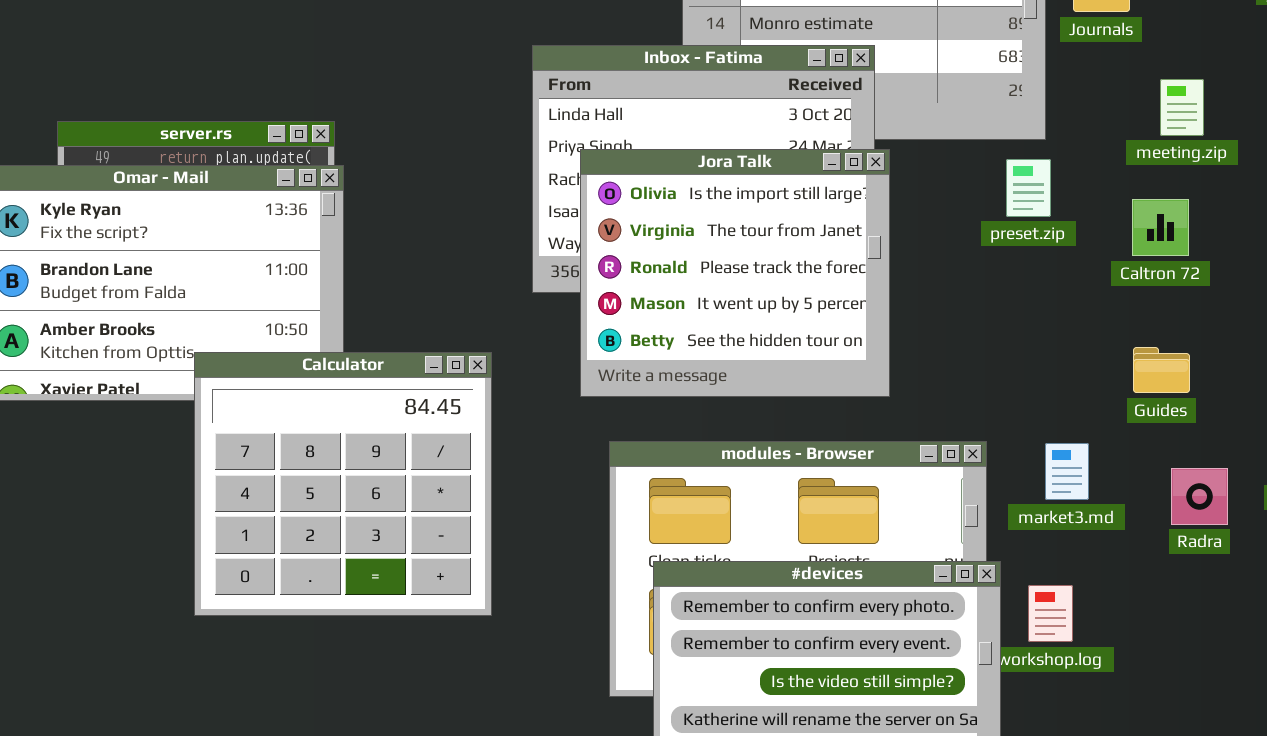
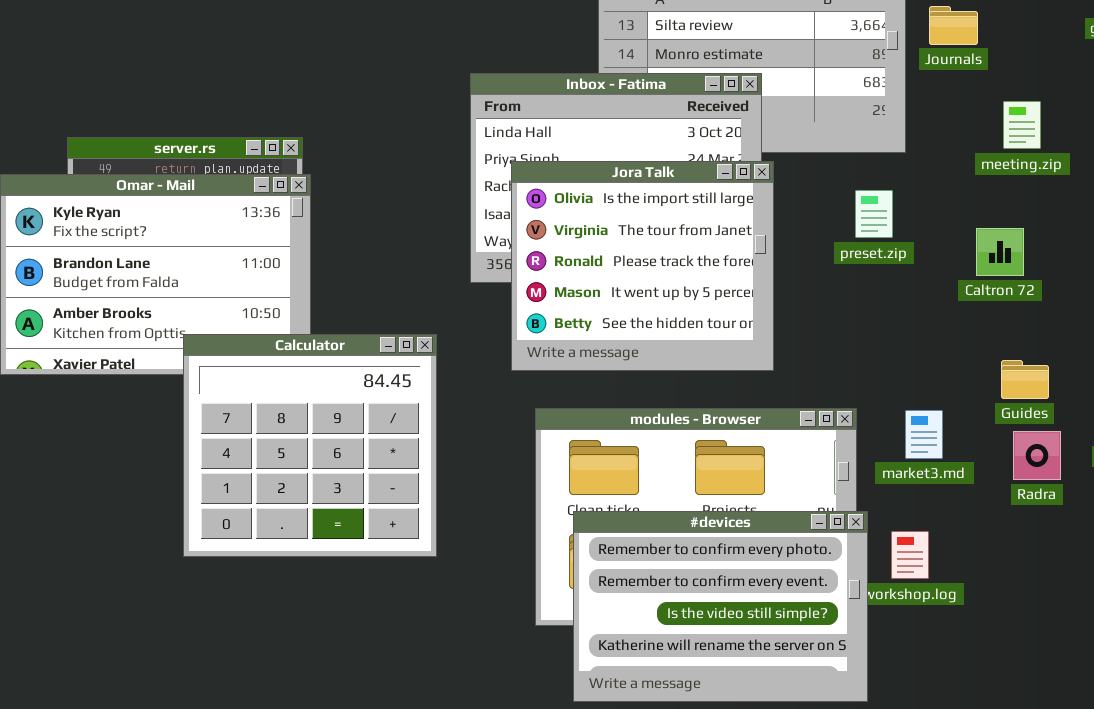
preset.zip: [1006,159,1051,217] -> [855,190,893,238], moved
Caltron 72: [1132,199,1189,256] -> [976,228,1024,276], moved
Guides: [1133,347,1190,393] -> [1001,360,1049,399], moved

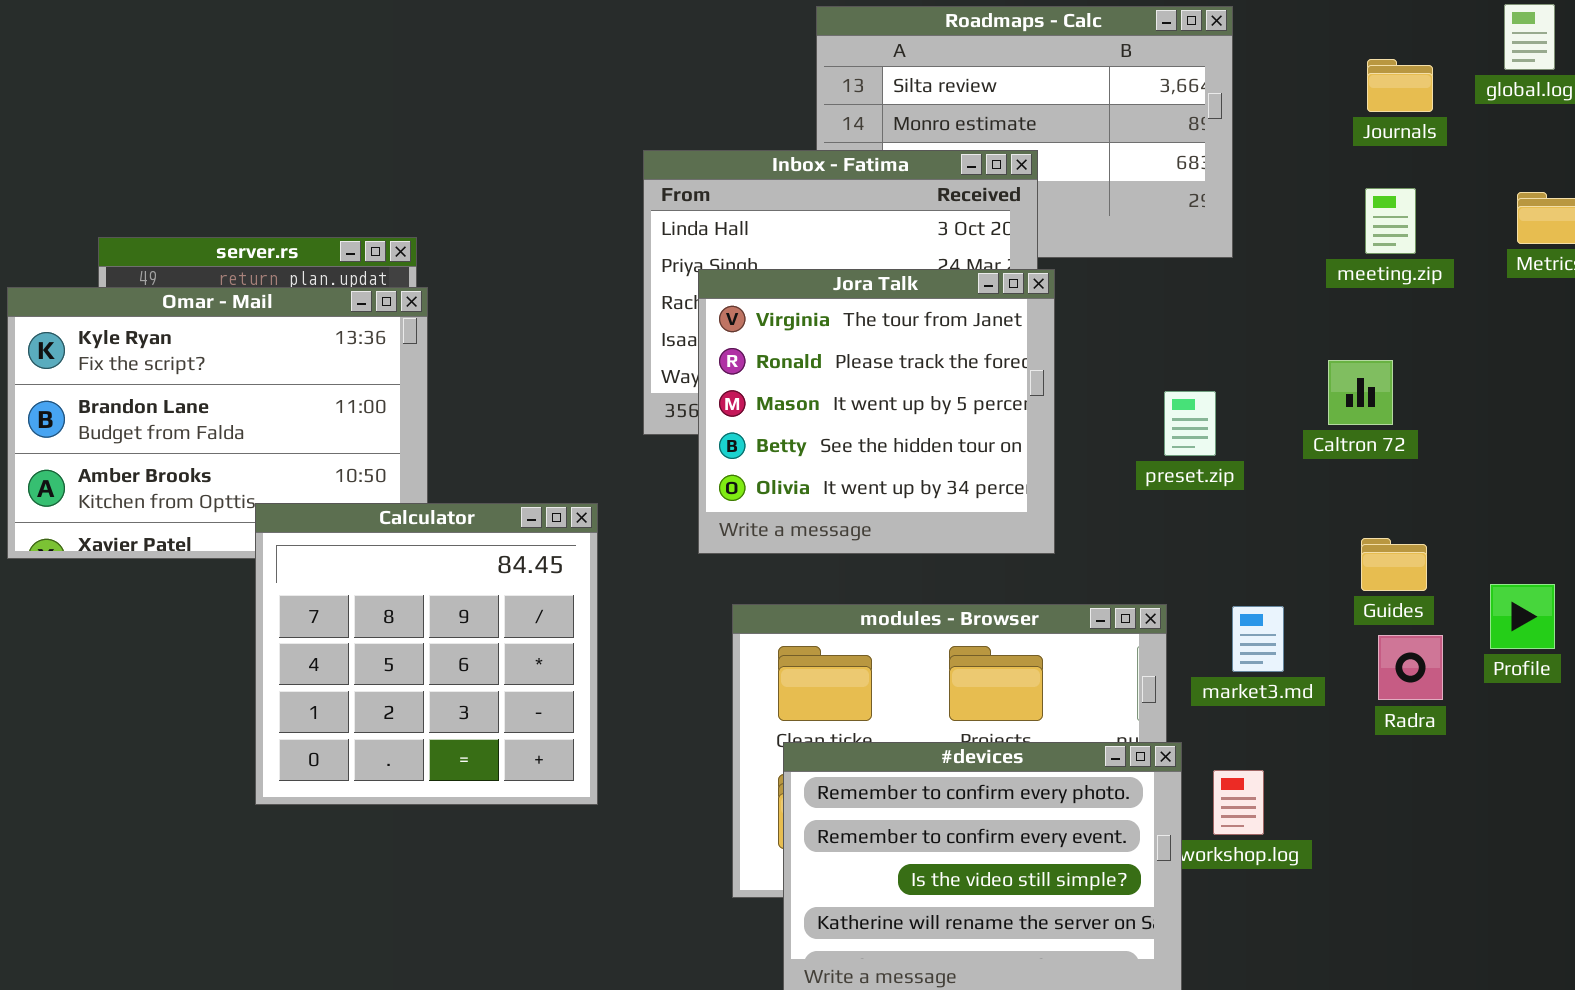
Journals: [929,6,978,45] -> [1367,59,1433,112], moved
Jora Talk: [511,161,774,371] -> [698,269,1055,554], scrolled down 1 row
preset.zip: [855,190,893,238] -> [1164,391,1216,456], moved

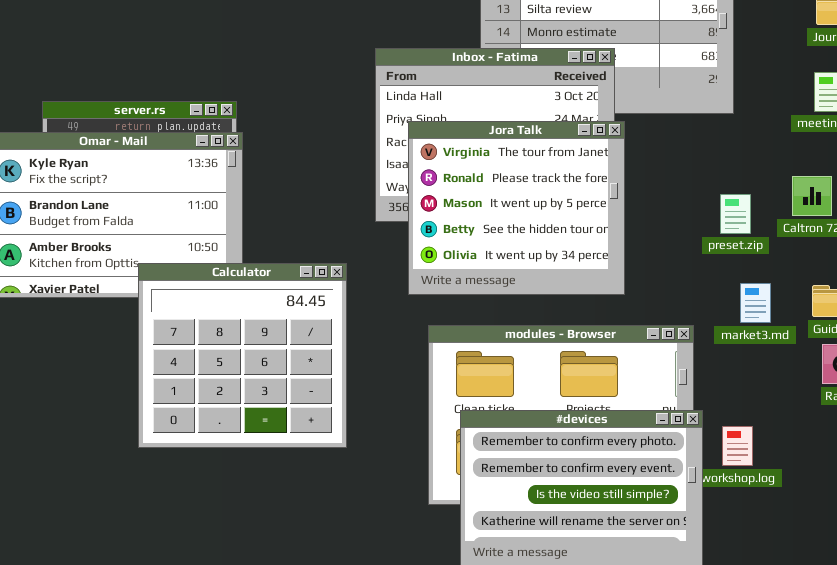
preset.zip: [1164,391,1216,456] -> [720,194,751,234], moved
market3.md: [1232,606,1284,672] -> [740,283,771,323], moved

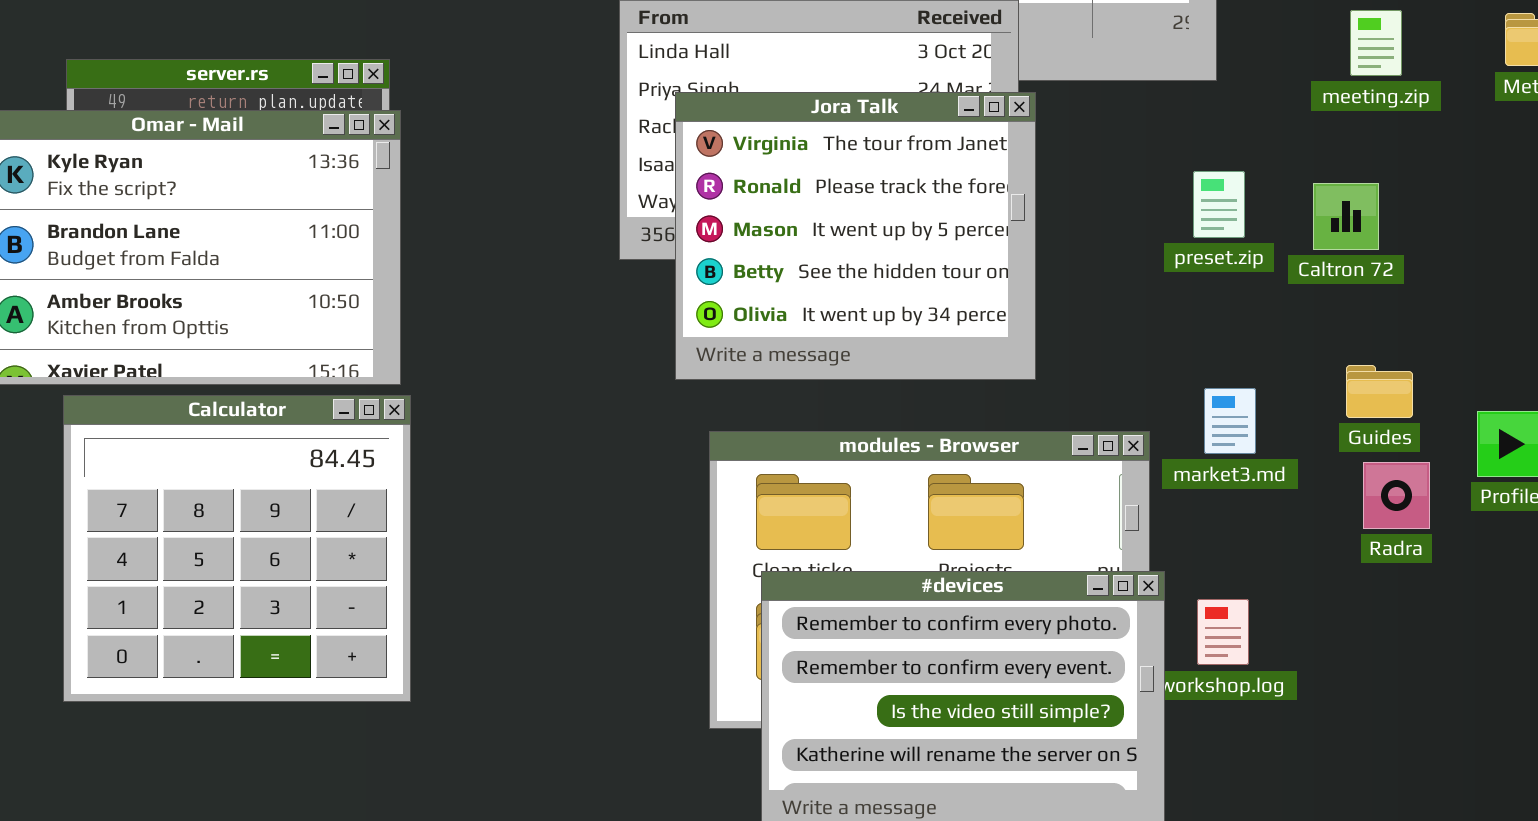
preset.zip: [720,194,751,234] -> [1193,171,1245,238], moved
Calculator: [138,263,347,448] -> [63,395,411,702], moved
market3.md: [740,283,771,323] -> [1204,388,1256,454], moved

